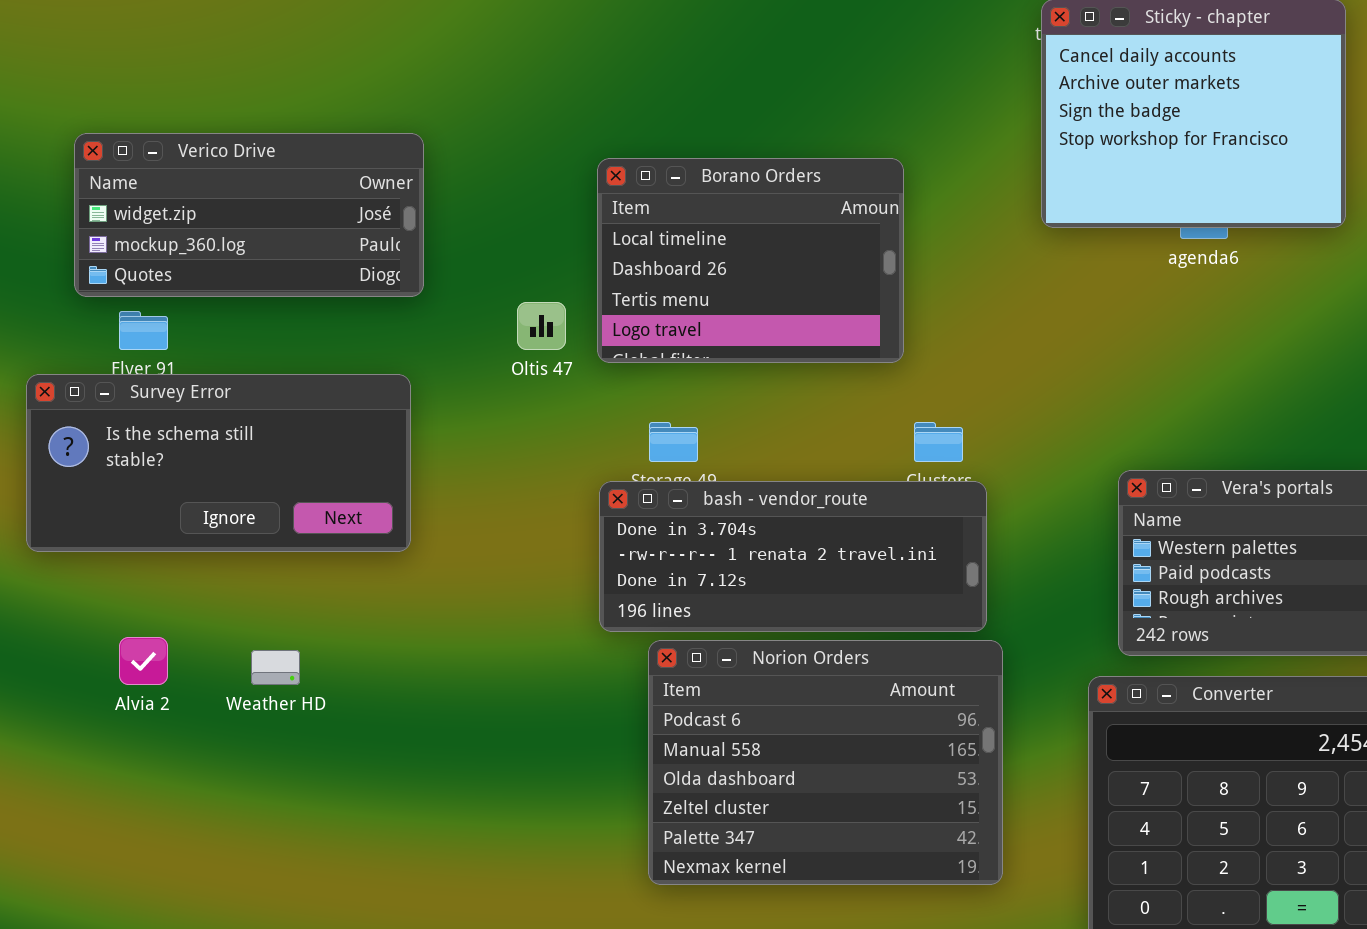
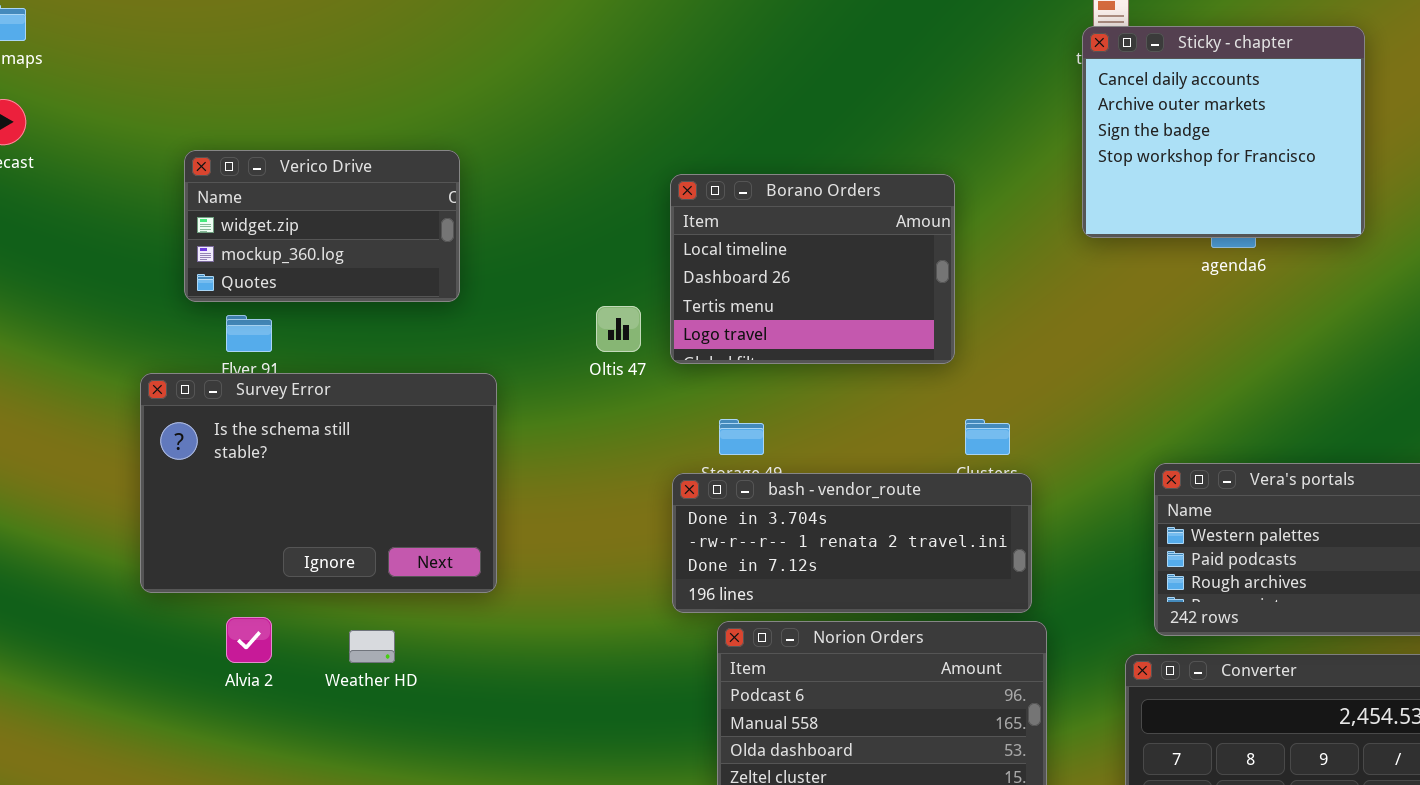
Verico Drive: [74,133,424,297] -> [184,150,460,302], resized
Survey Error: [26,374,411,552] -> [140,373,497,593], resized

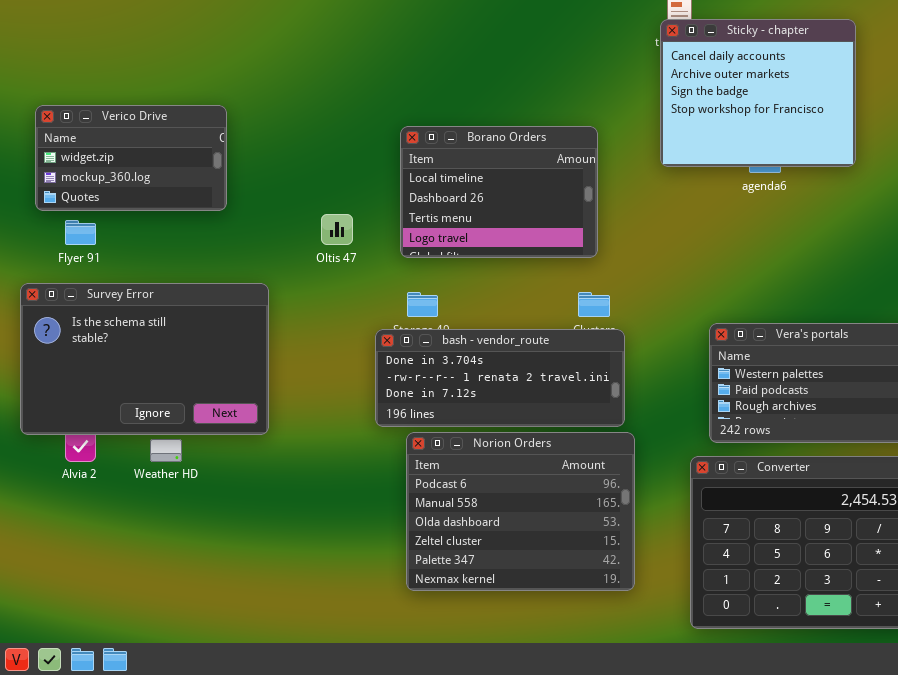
Borano Orders: [670,174,955,364] -> [400,126,598,258], moved
Survey Error: [140,373,497,593] -> [20,283,269,435], moved

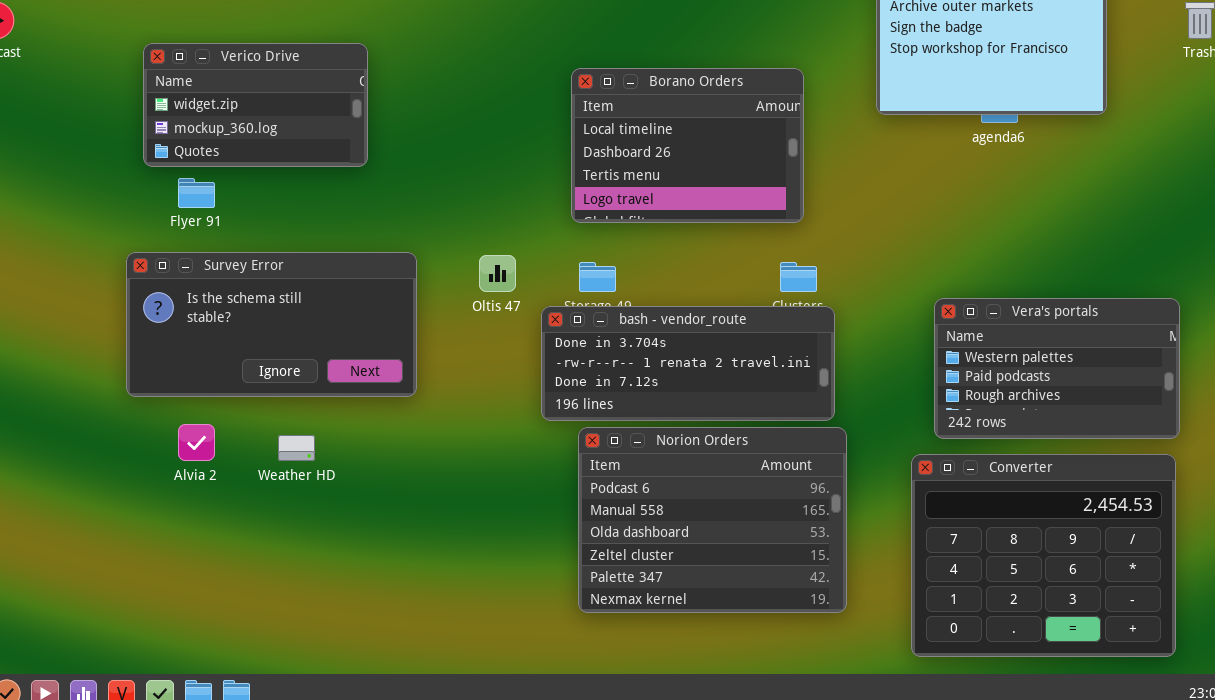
Oltis 47: [321,214,353,245] -> [479,255,516,292], moved
Survey Error: [20,283,269,435] -> [126,252,417,397], resized

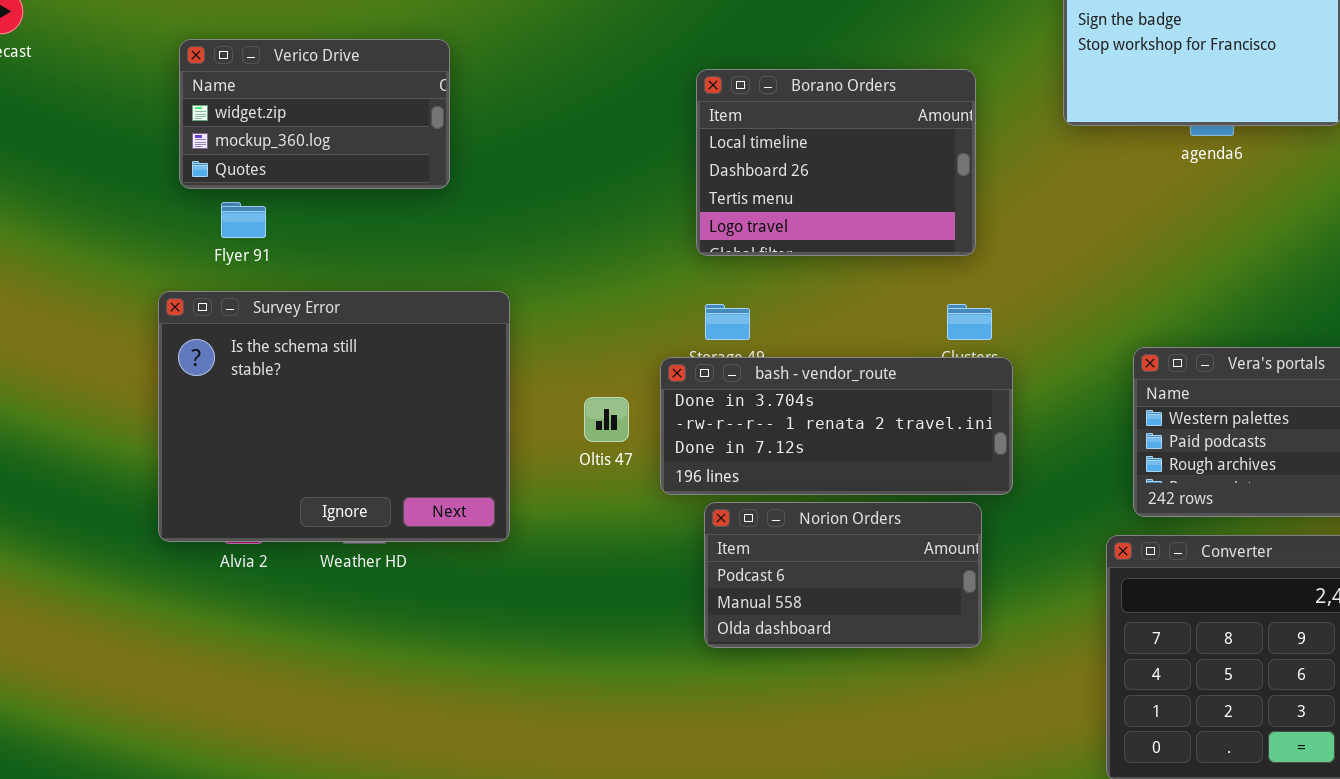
Survey Error: [126,252,417,397] -> [158,291,510,542], resized
Oltis 47: [479,255,516,292] -> [584,397,629,442], moved
Norion Orders: [578,427,847,613] -> [704,502,982,648], resized

